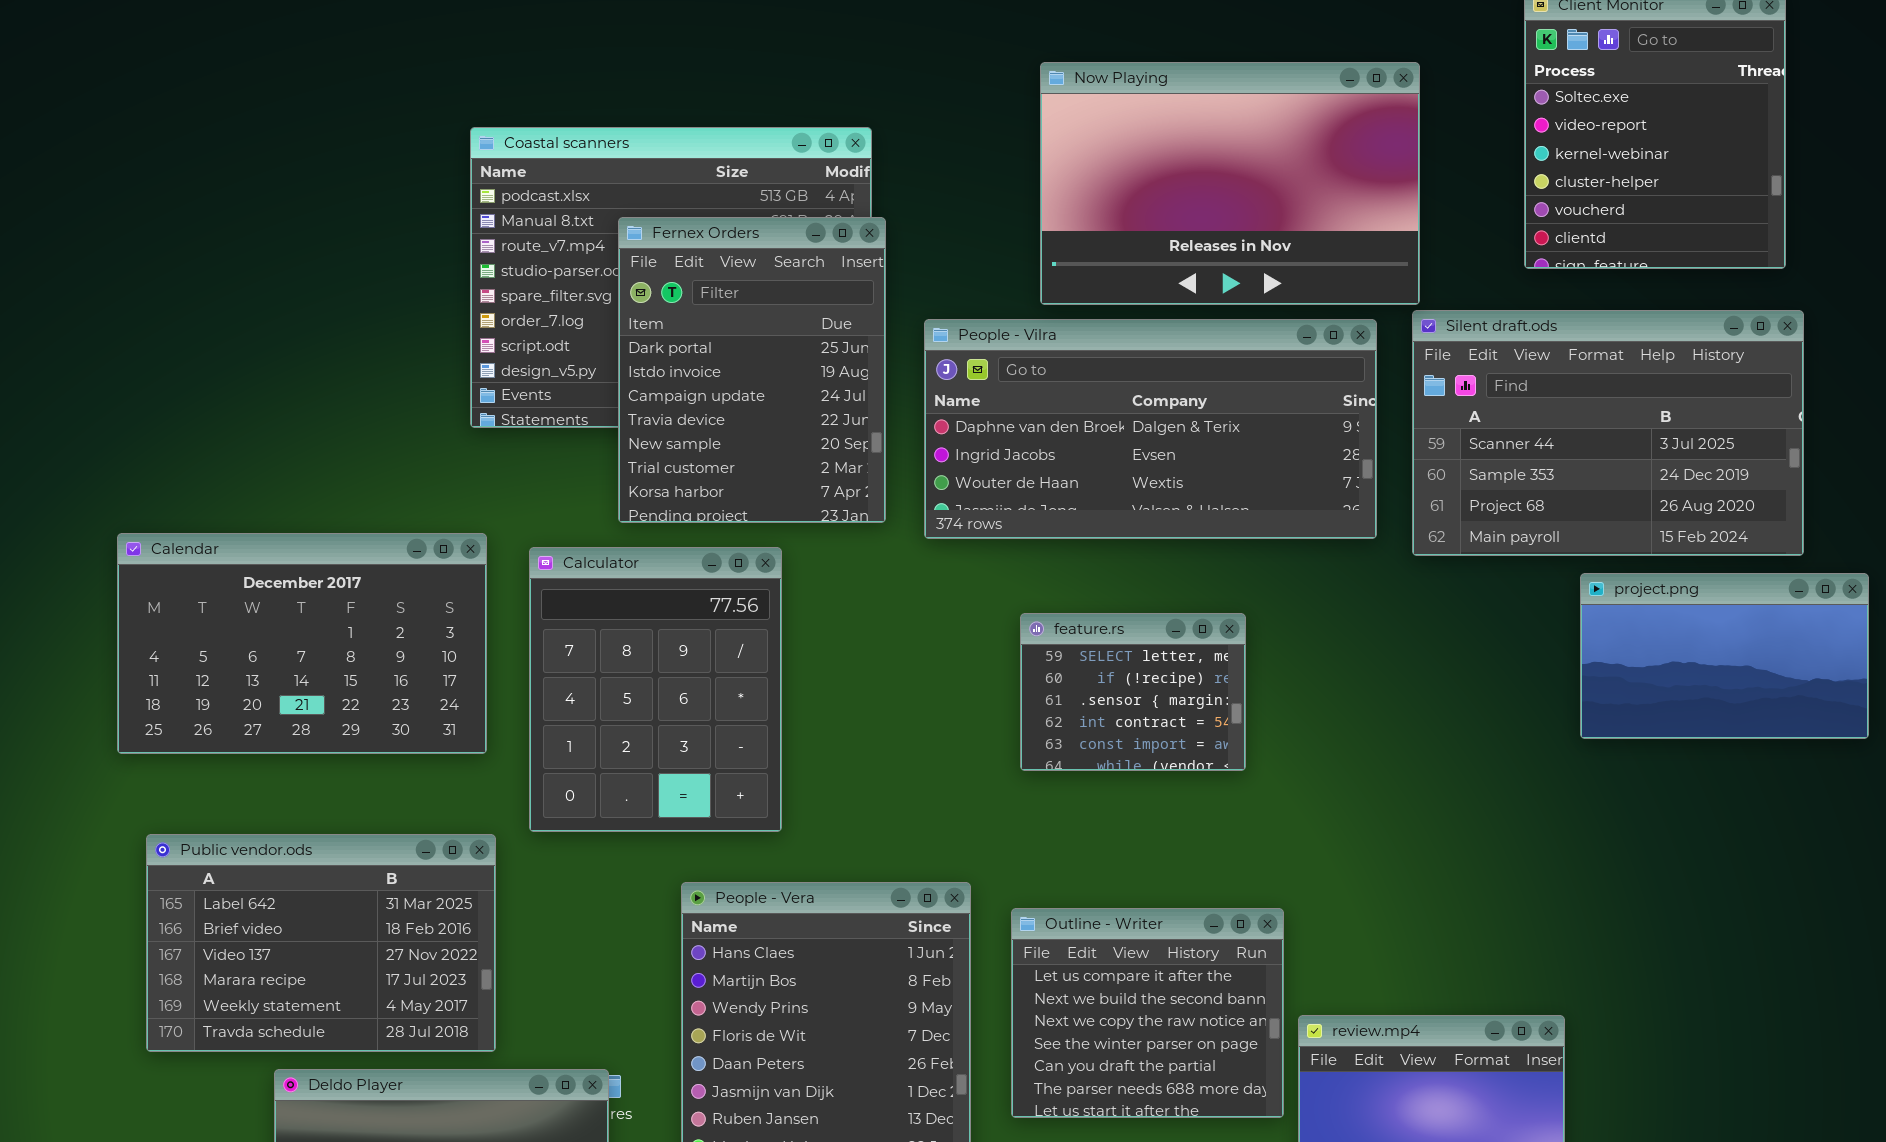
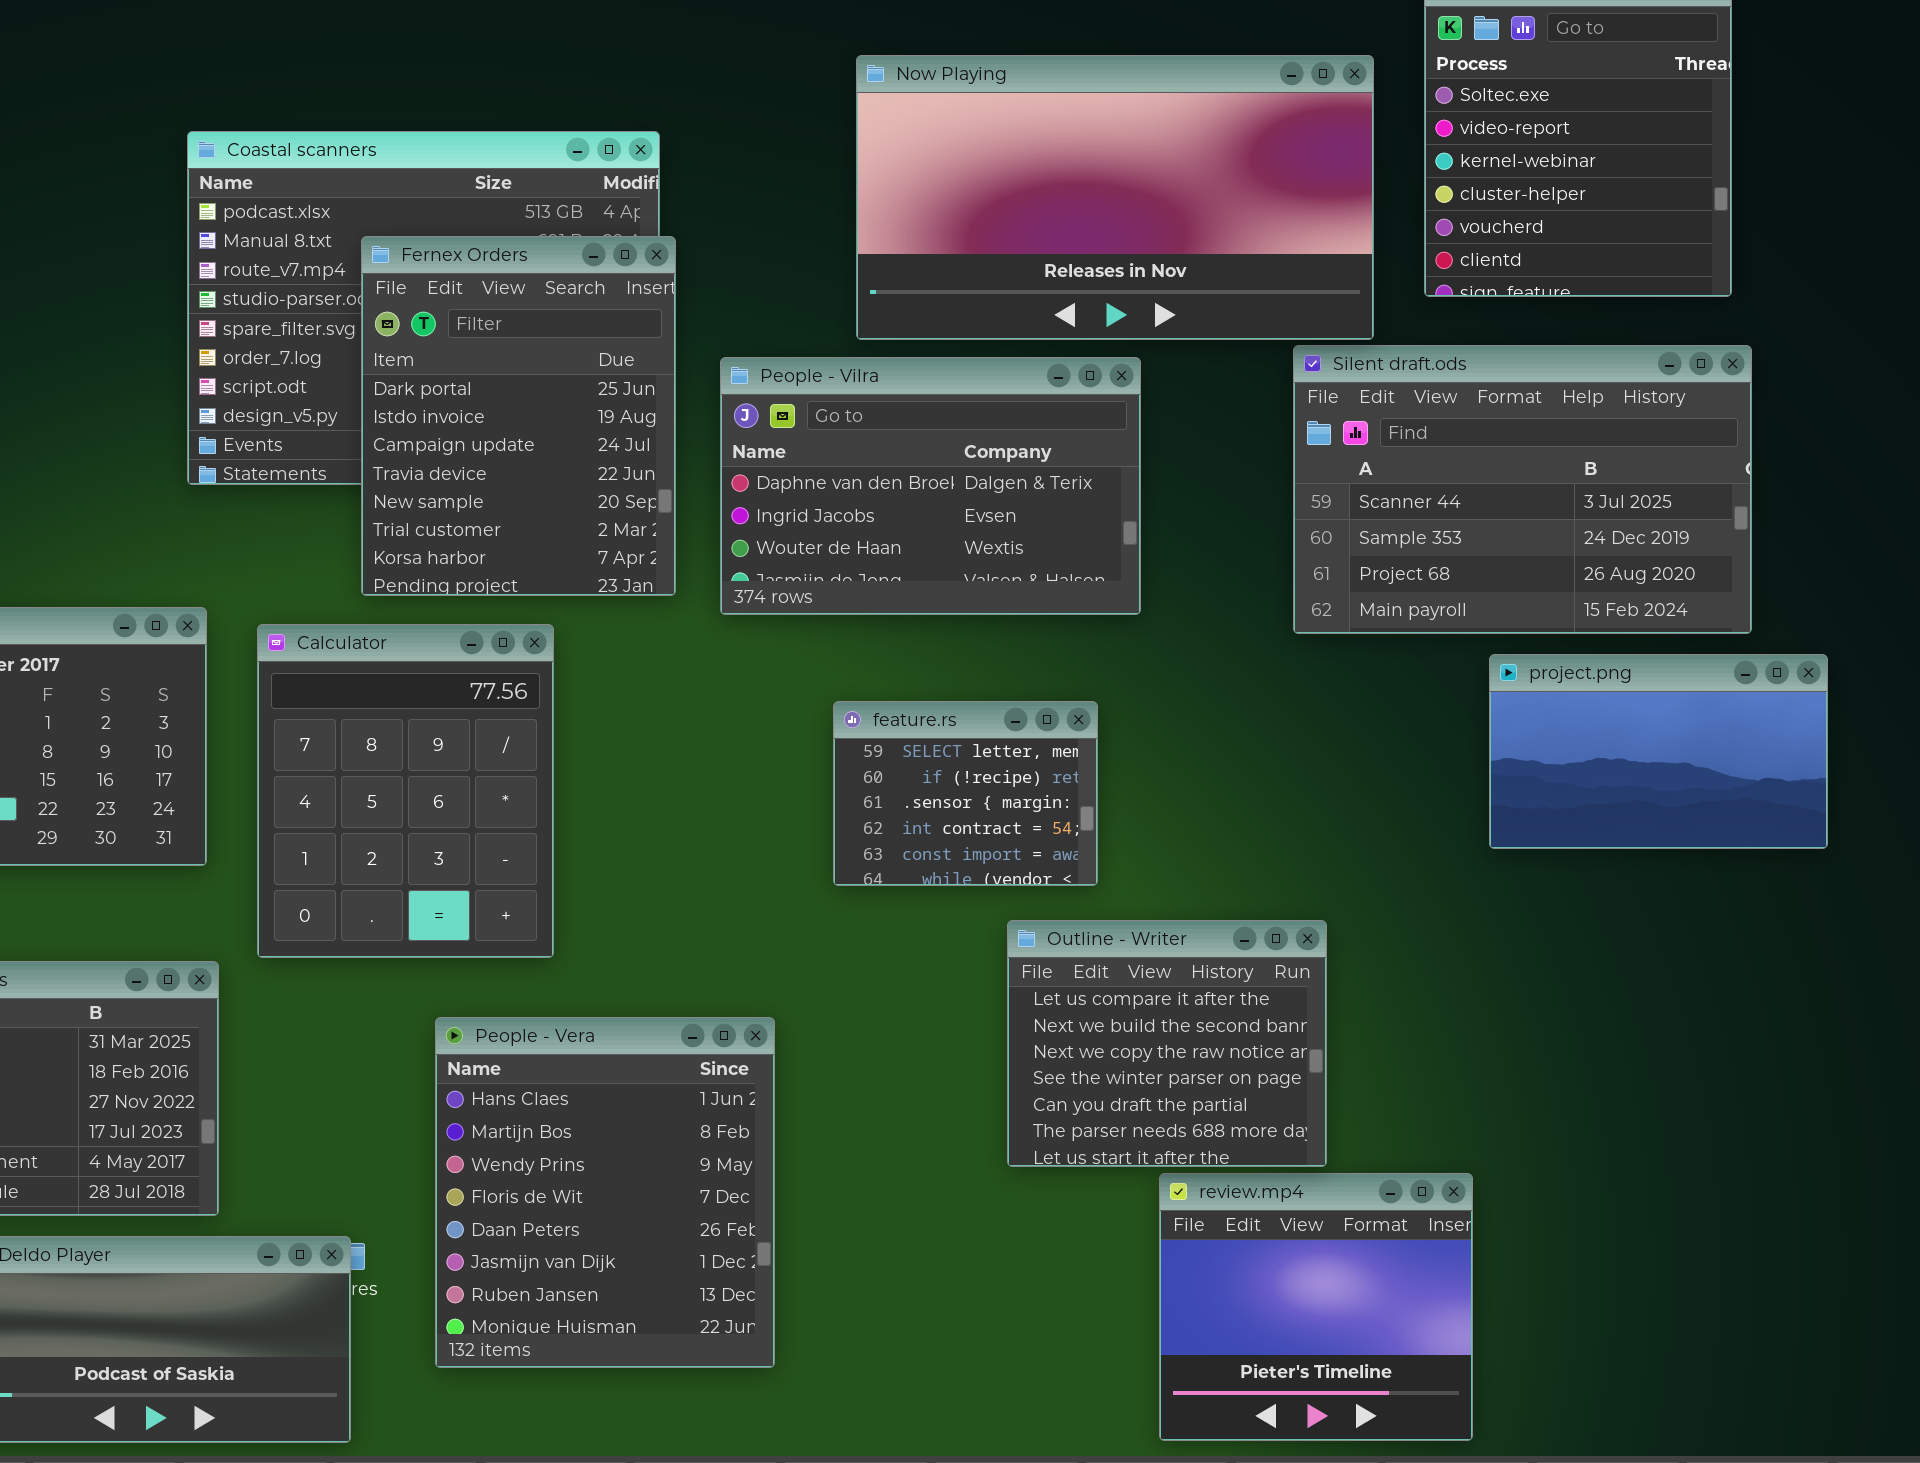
Now Playing: [1040,62,1420,305] -> [856,55,1374,340], resized
People - Vilra: [924,319,1377,539] -> [720,357,1141,615], resized
Outline - Writer: [1011,908,1284,1118] -> [1007,920,1327,1167], moved

